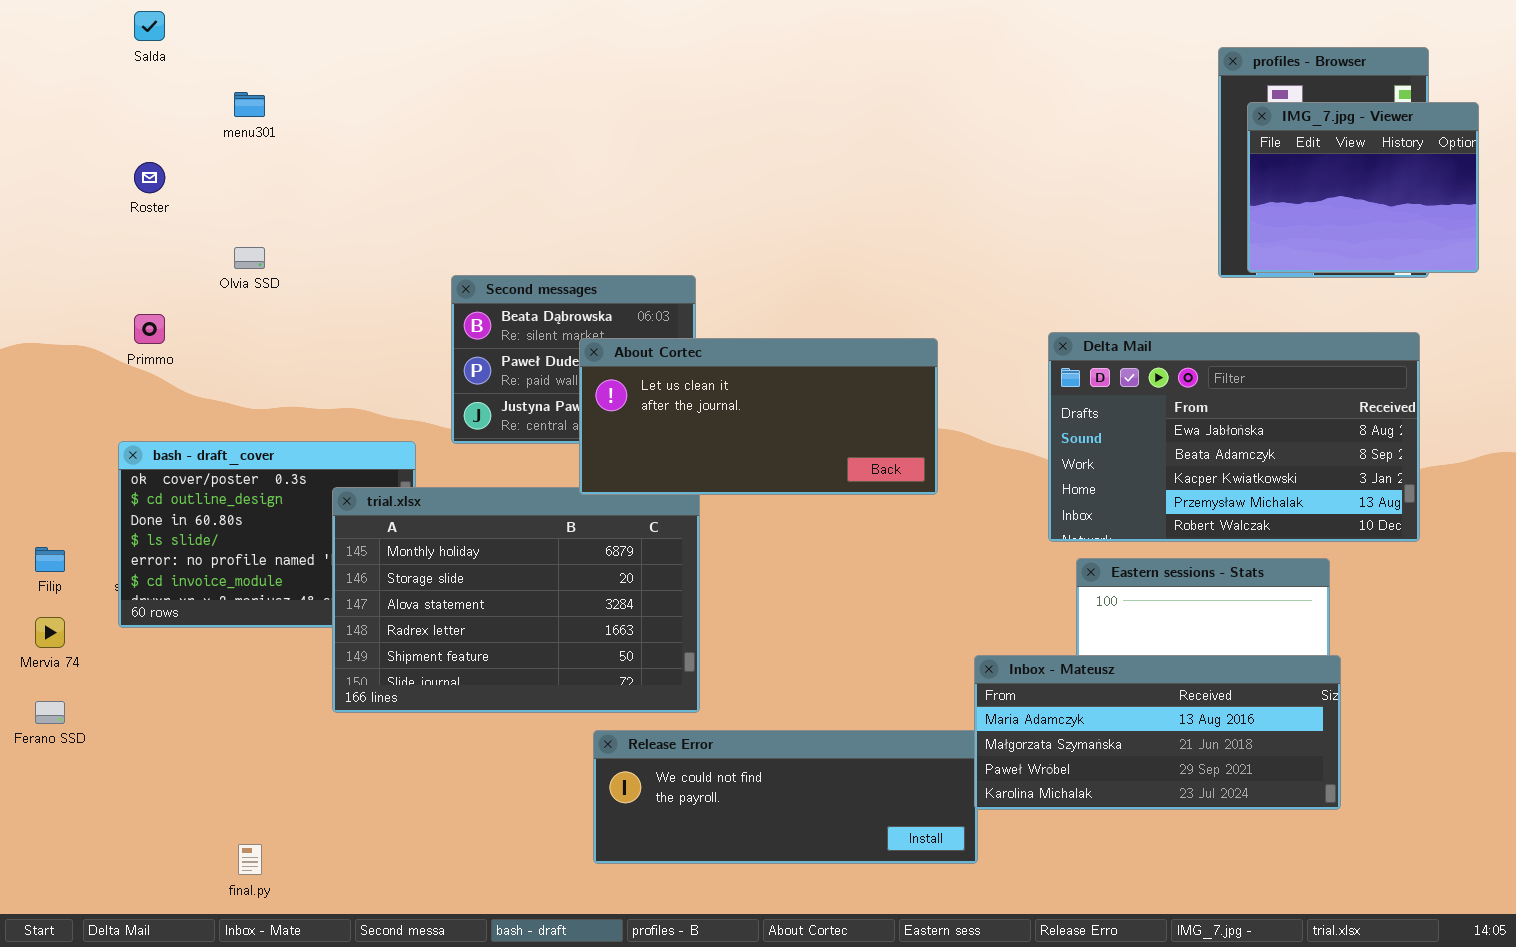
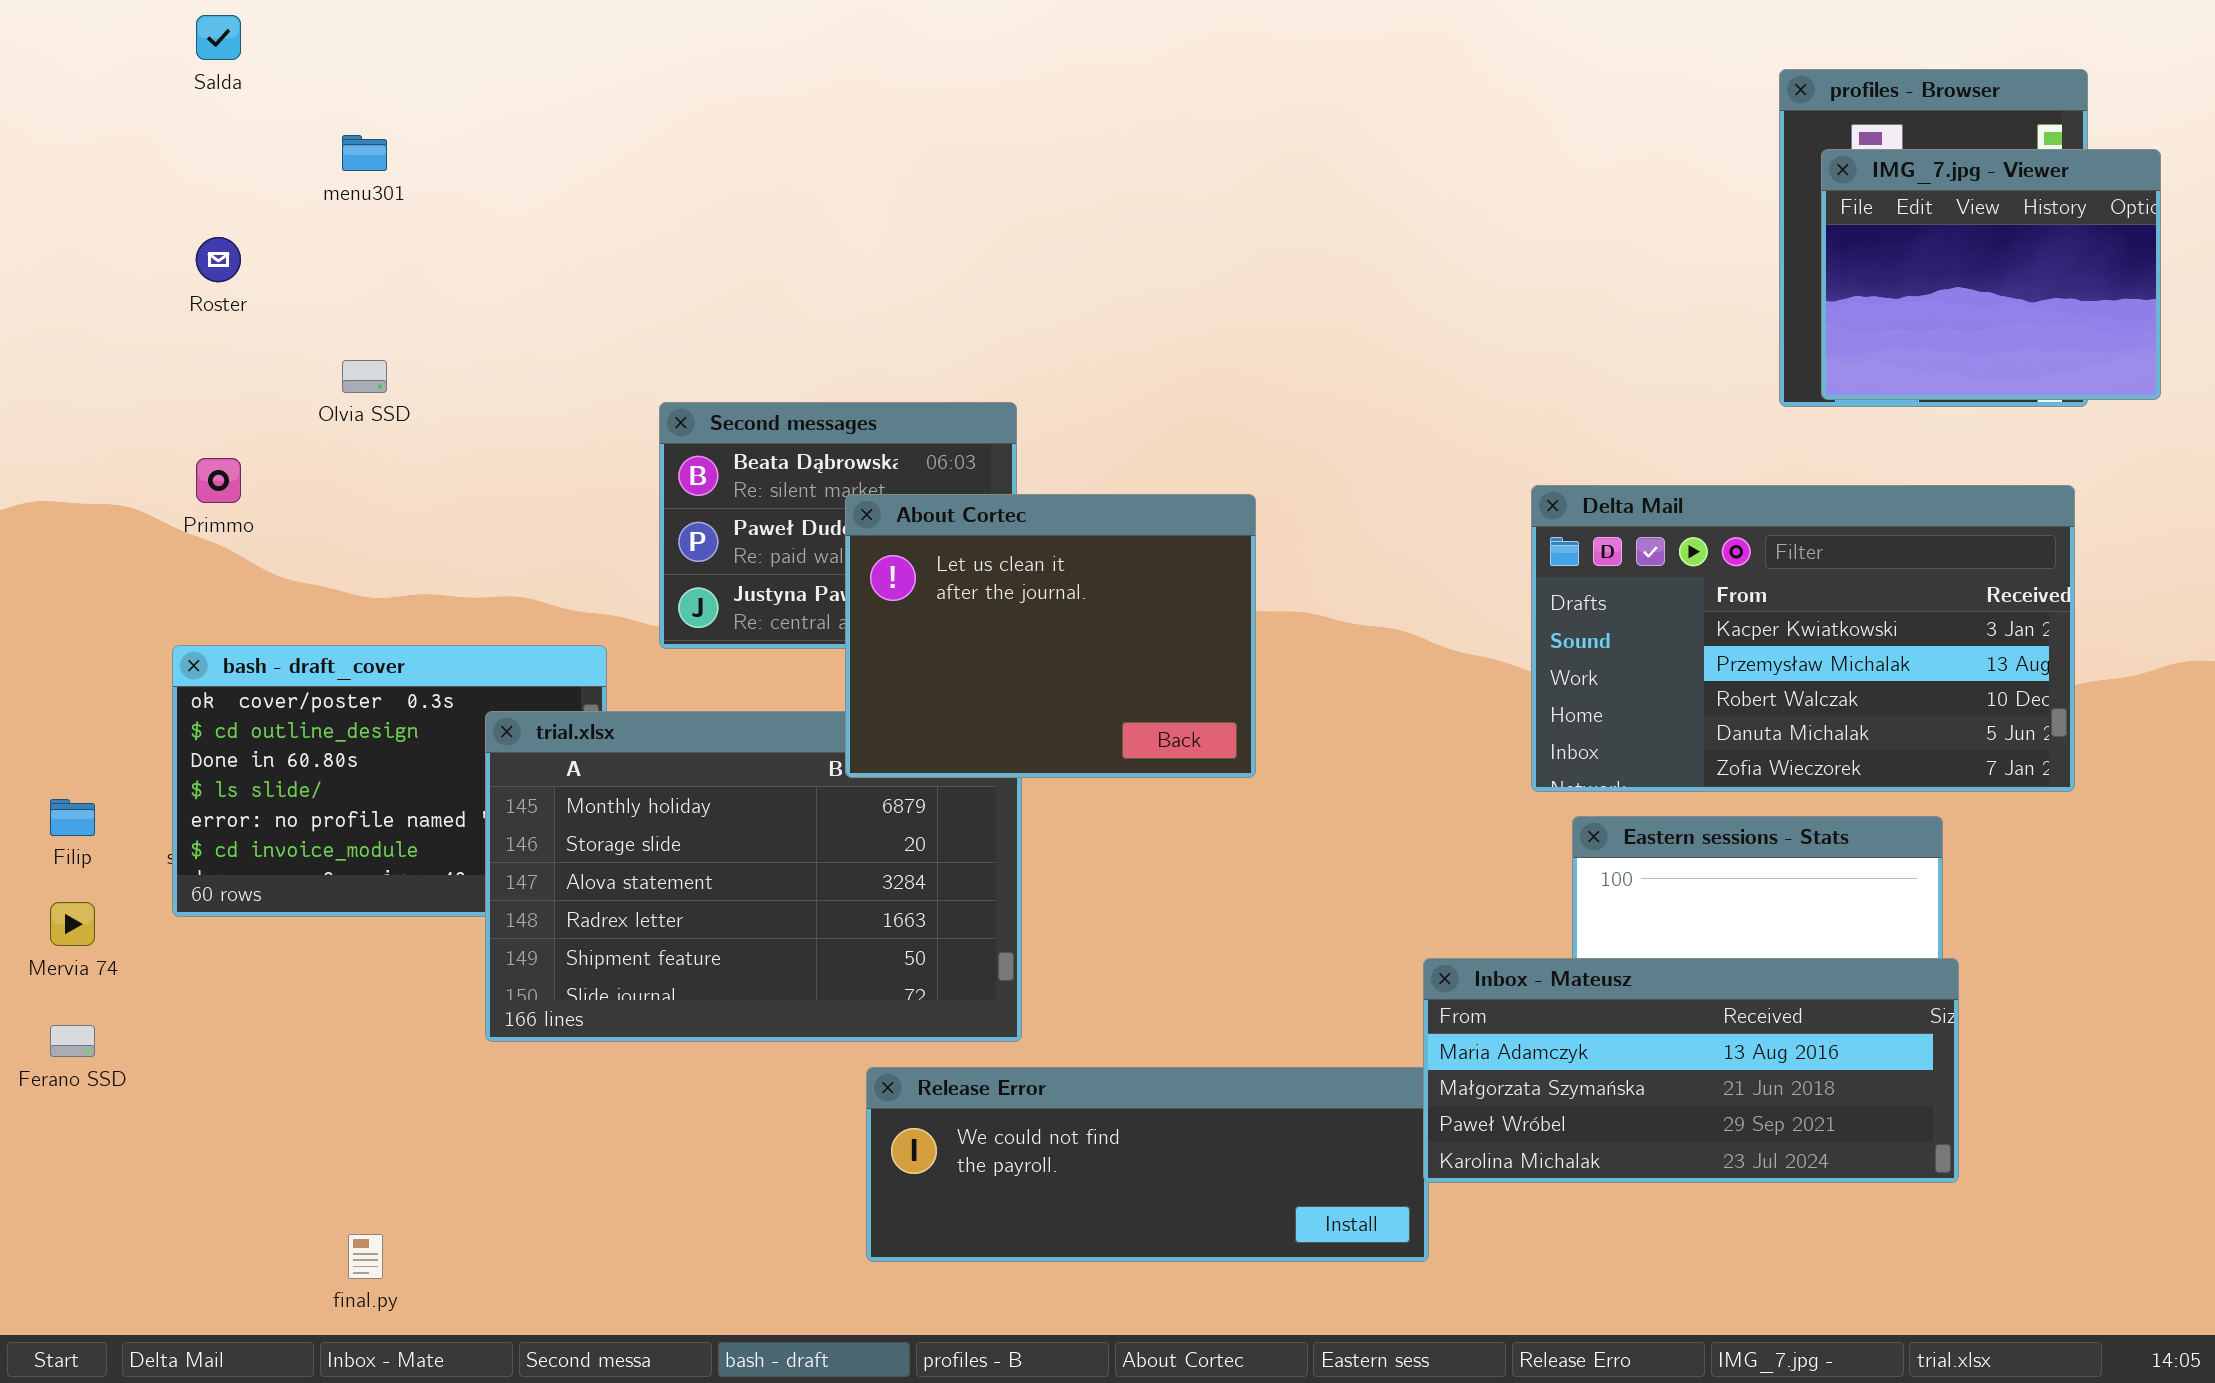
Delta Mail: [1048,332,1420,542] -> [1531,485,2075,792], scrolled down 2 rows
About Cortec: [579,338,938,495] -> [845,494,1256,778], resized

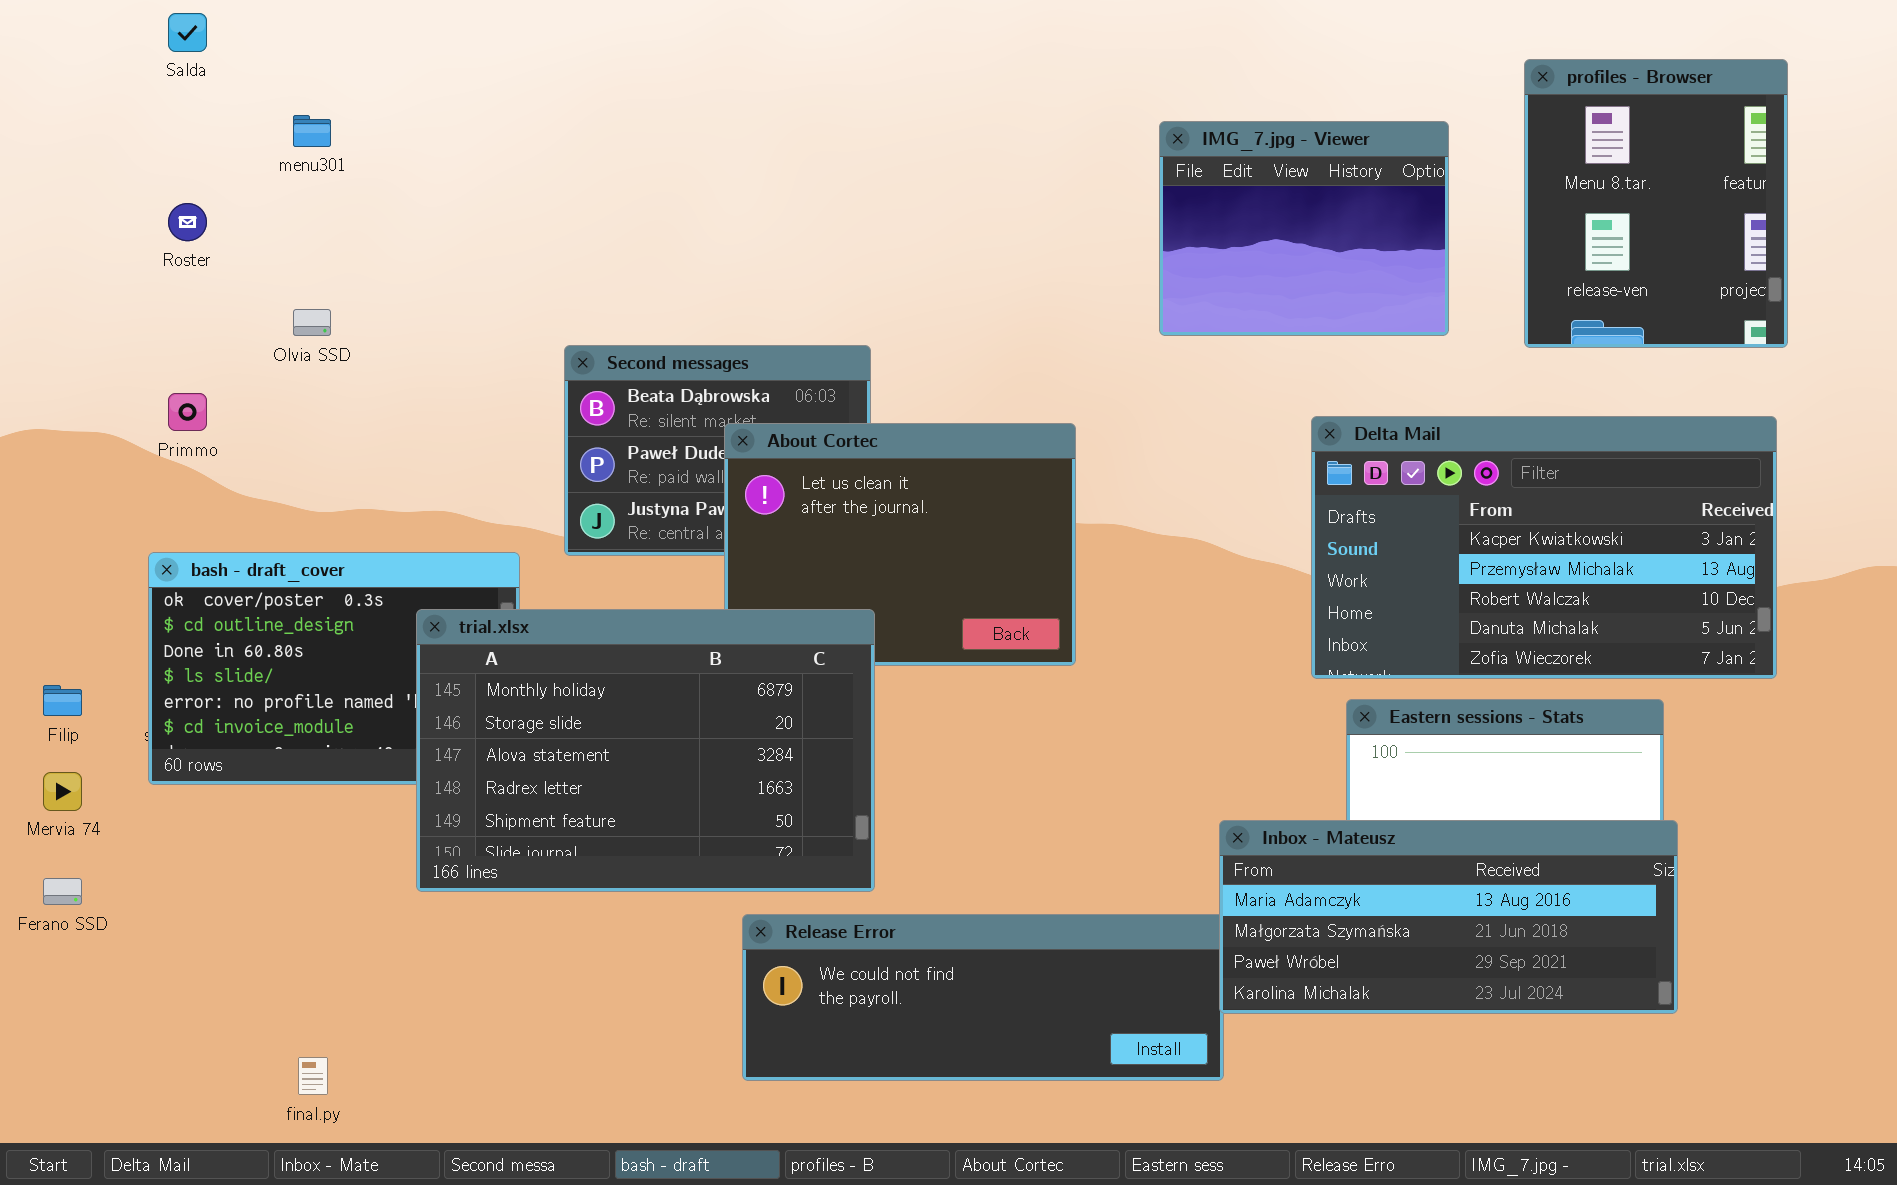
IMG_7.jpg - Viewer: [1821,149,2161,400] -> [1159,121,1449,336], moved
trial.xlsx: [485,711,1022,1042] -> [416,609,875,892], raised

